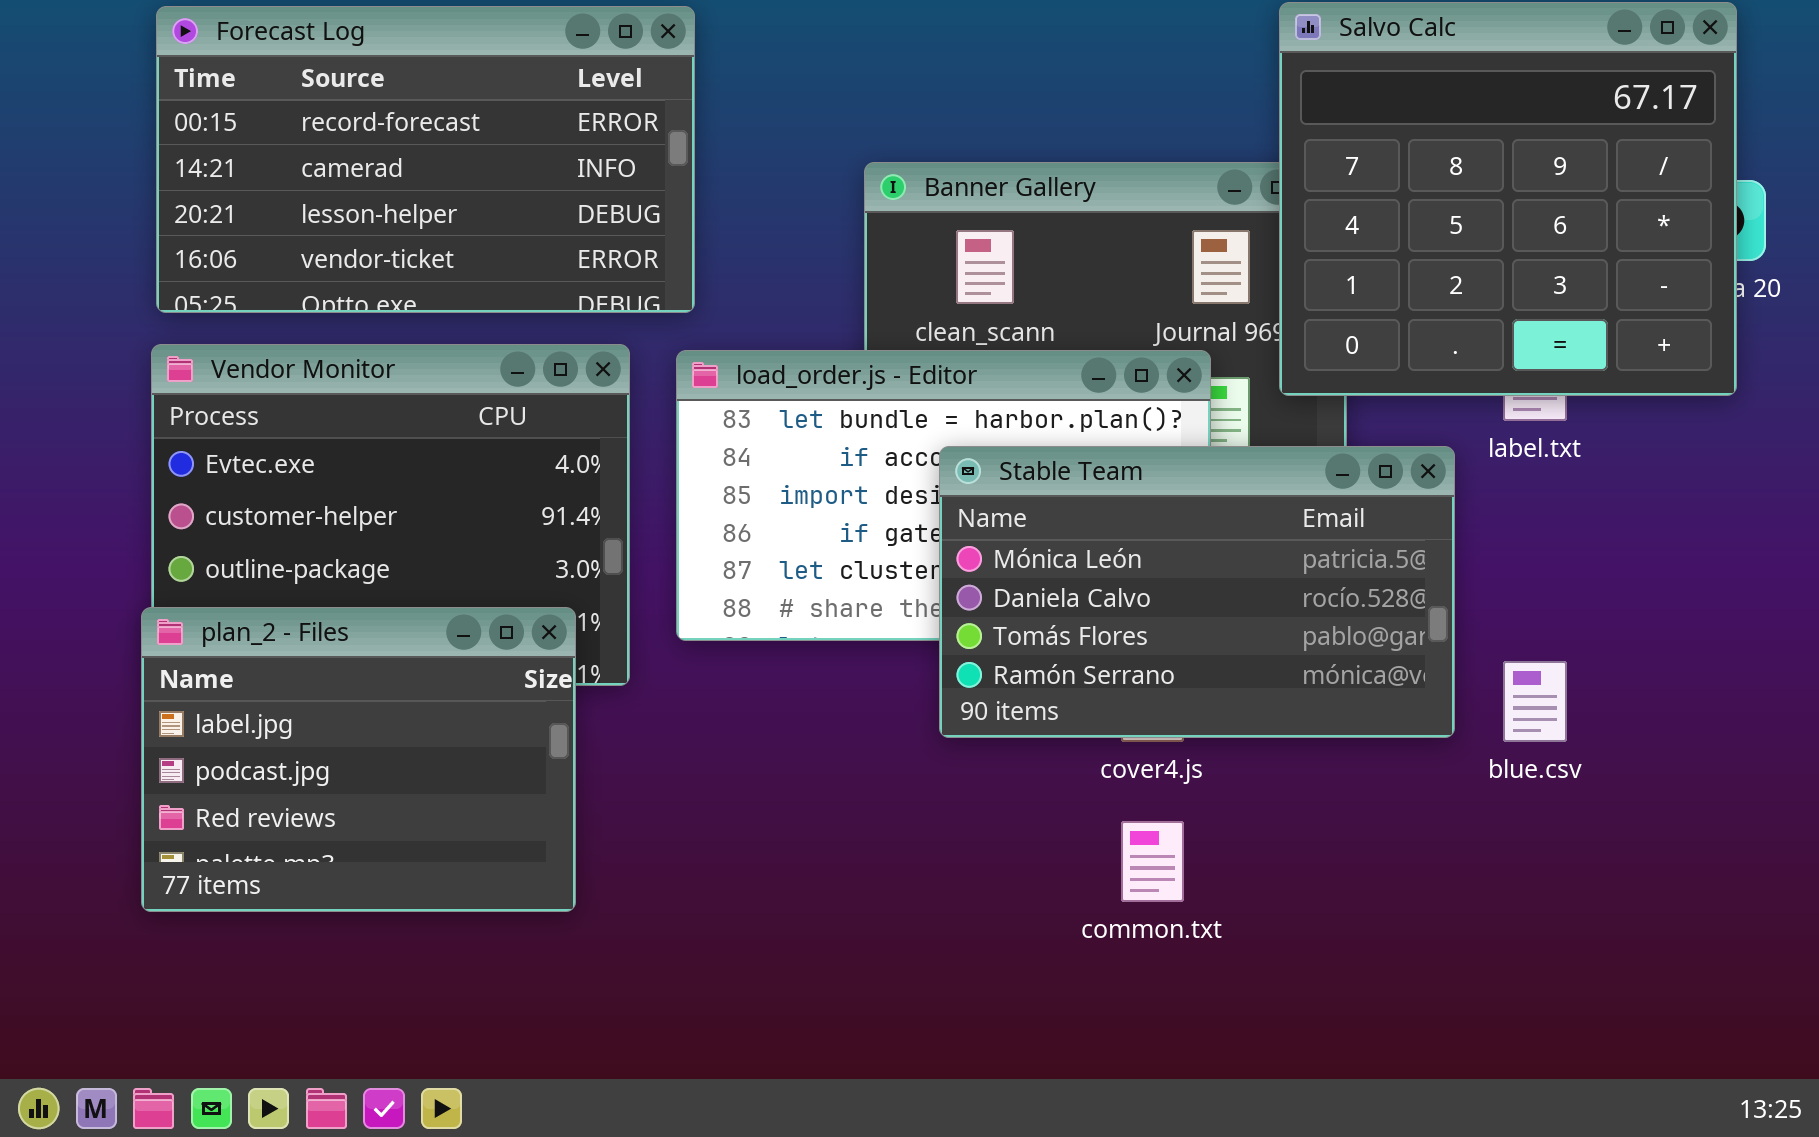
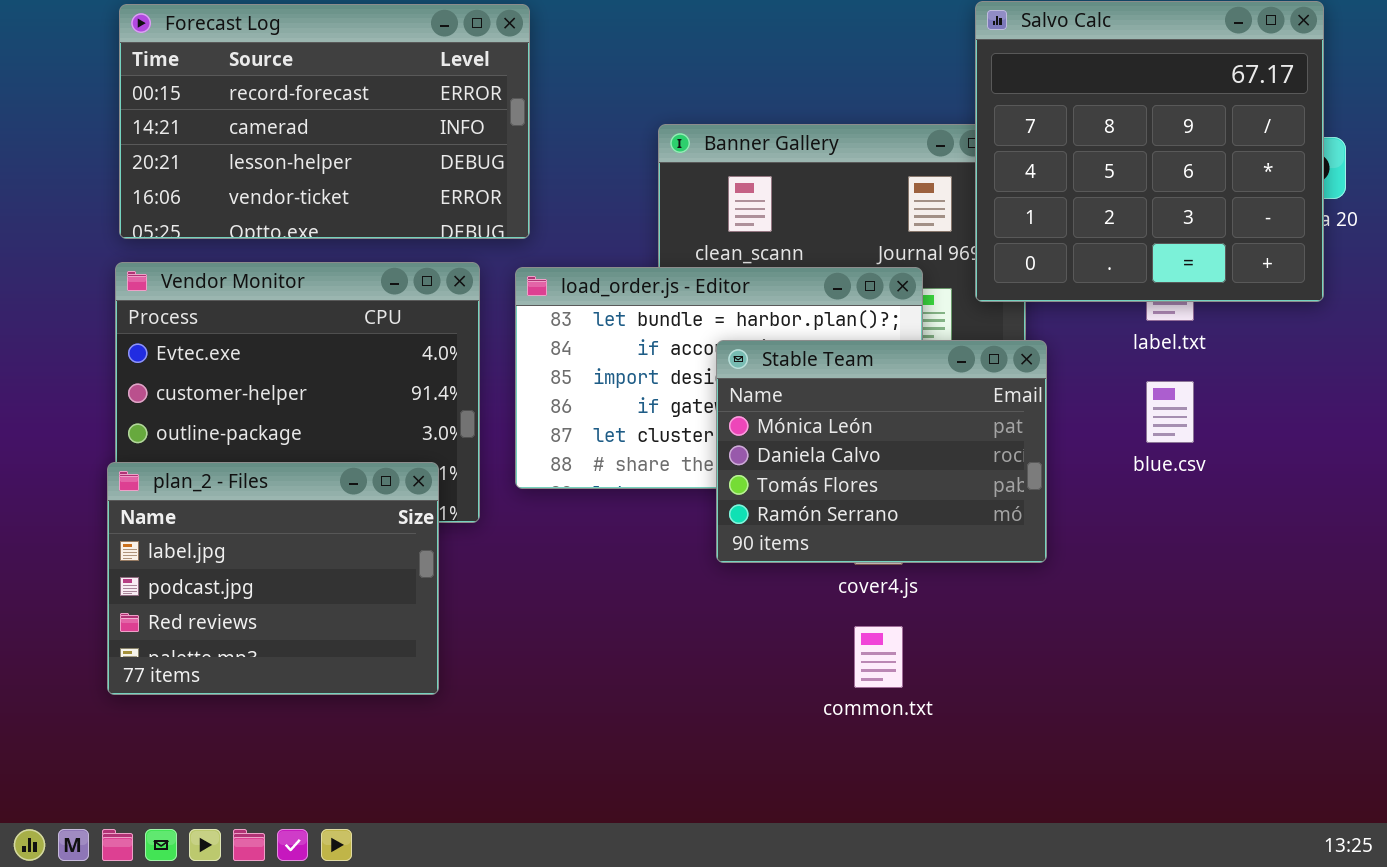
Stable Team: [939,446,1455,738] -> [716,340,1047,563], resized
blue.csv: [1503,661,1567,742] -> [1146,381,1194,443], moved

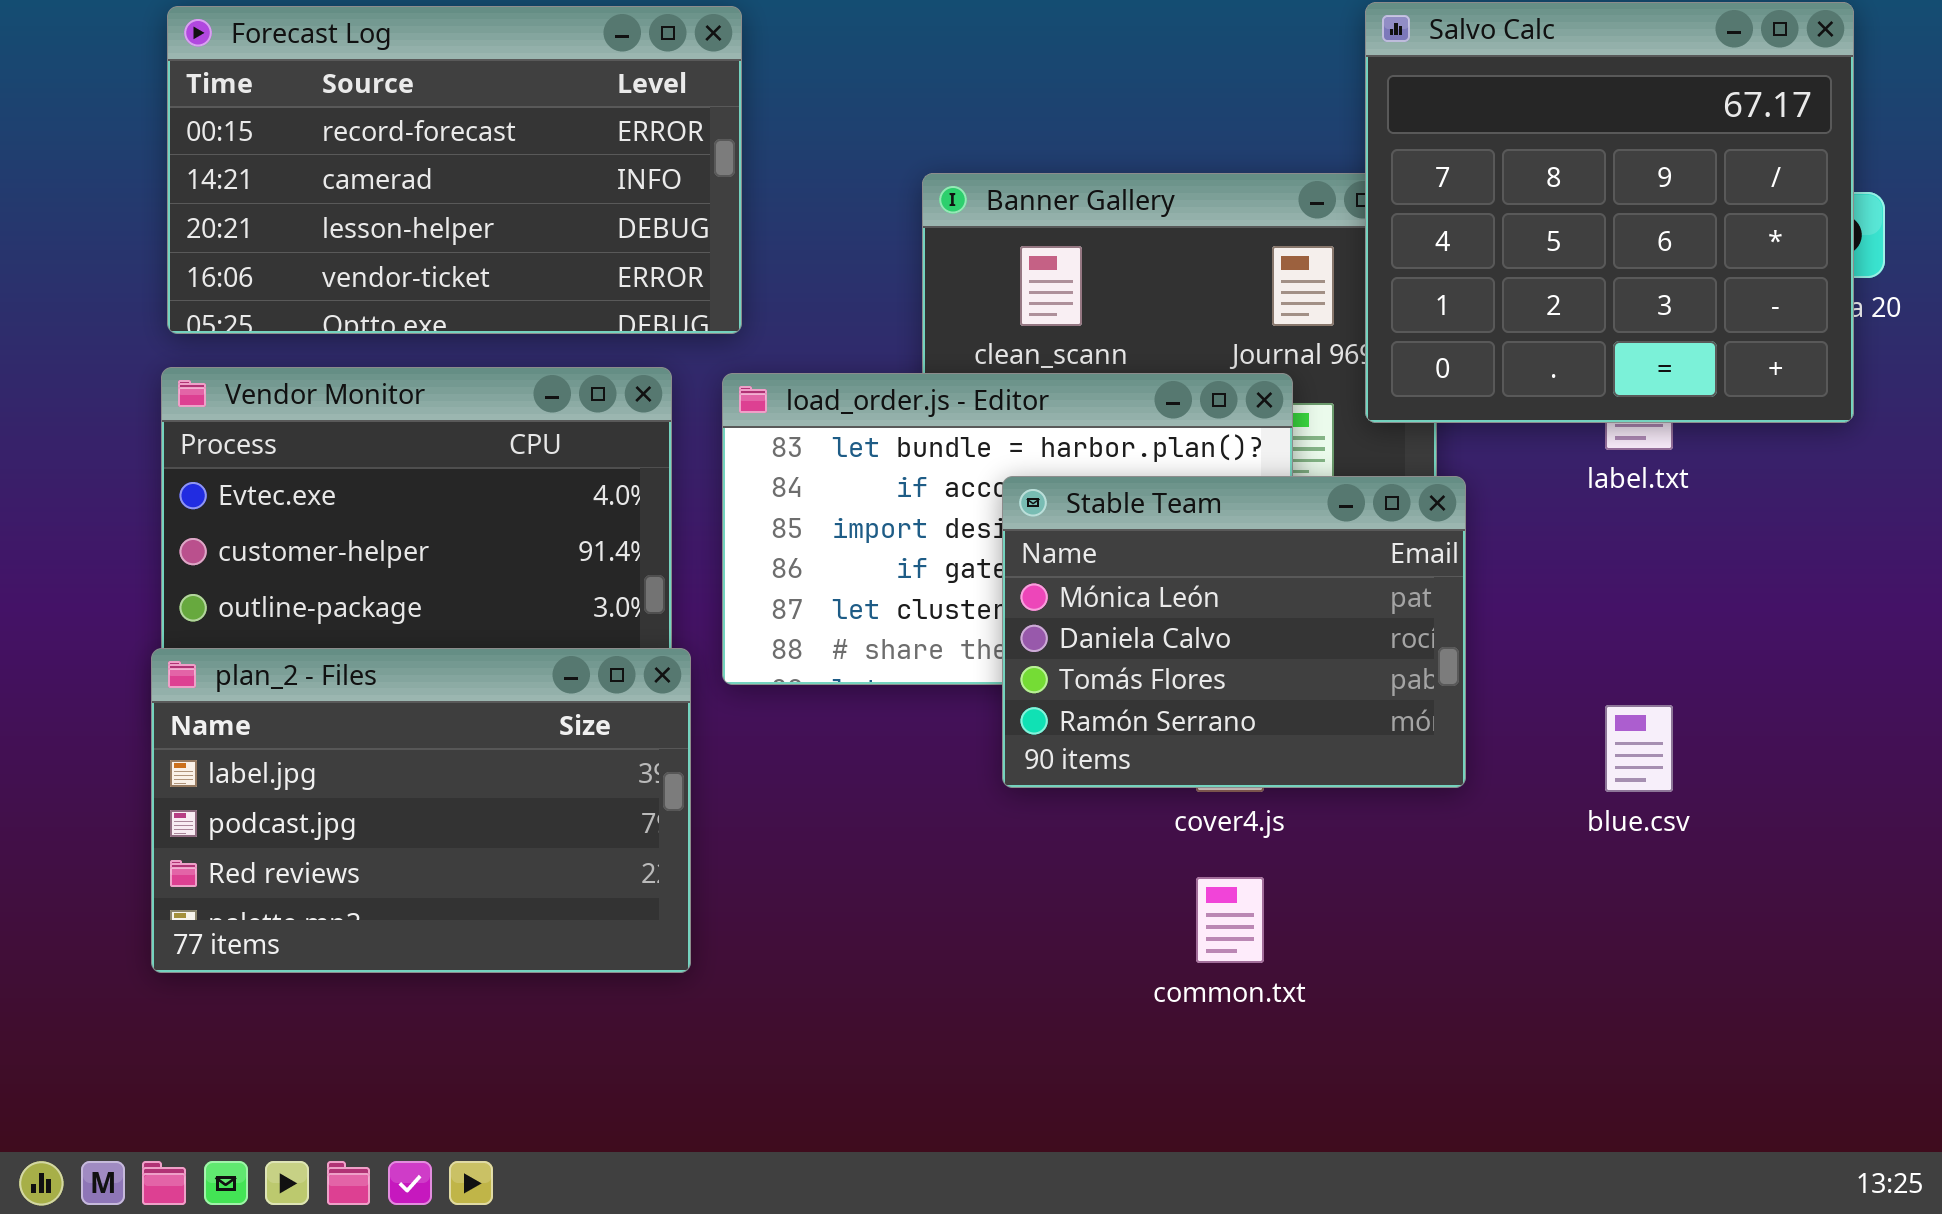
blue.csv: [1146,381,1194,443] -> [1605,705,1673,792], moved
plan_2 - Files: [107,462,439,695] -> [151,648,691,973], resized

